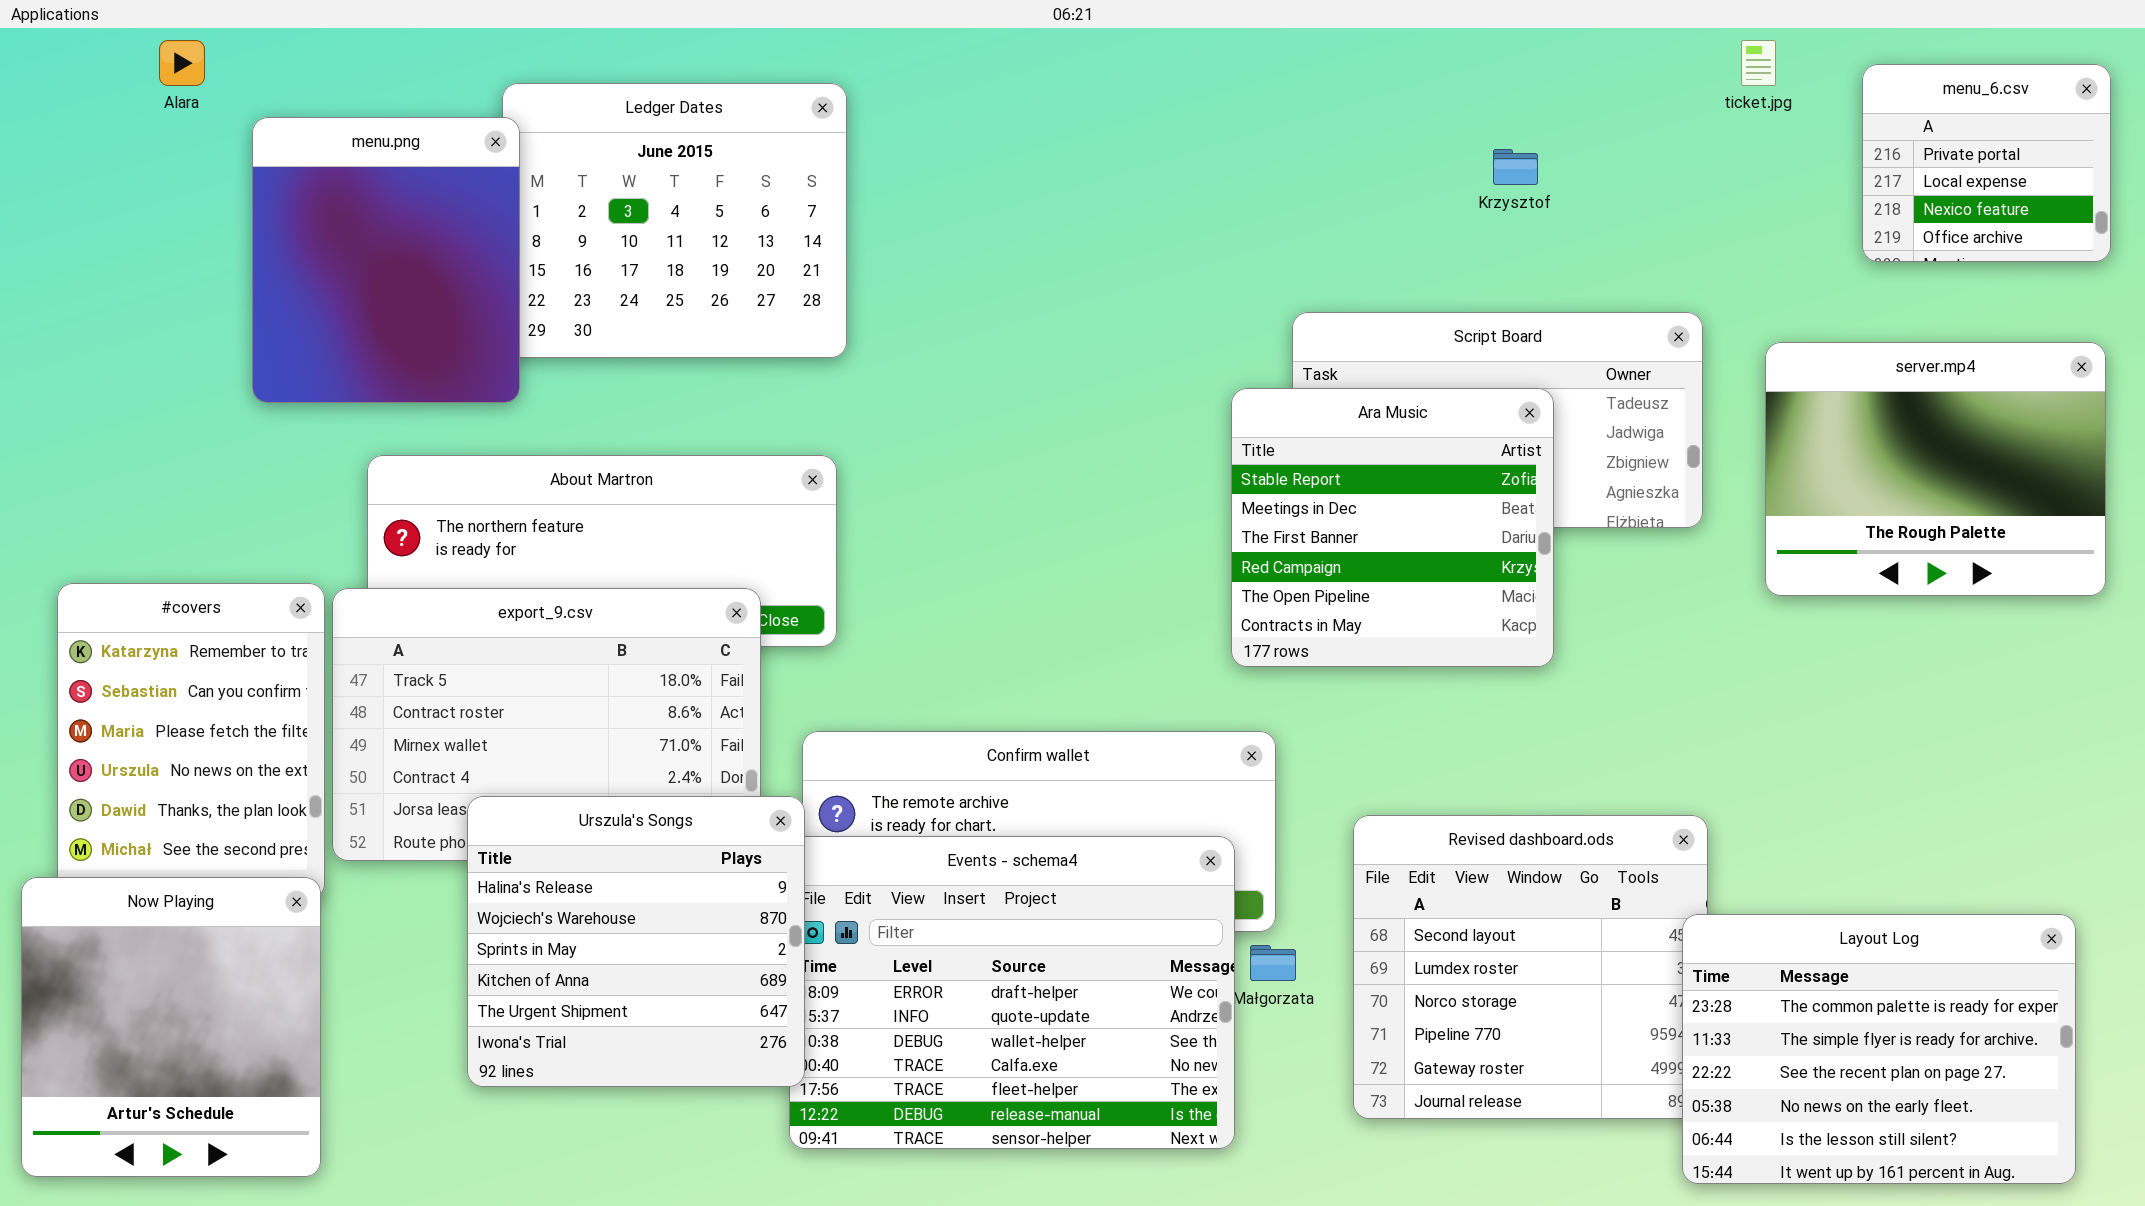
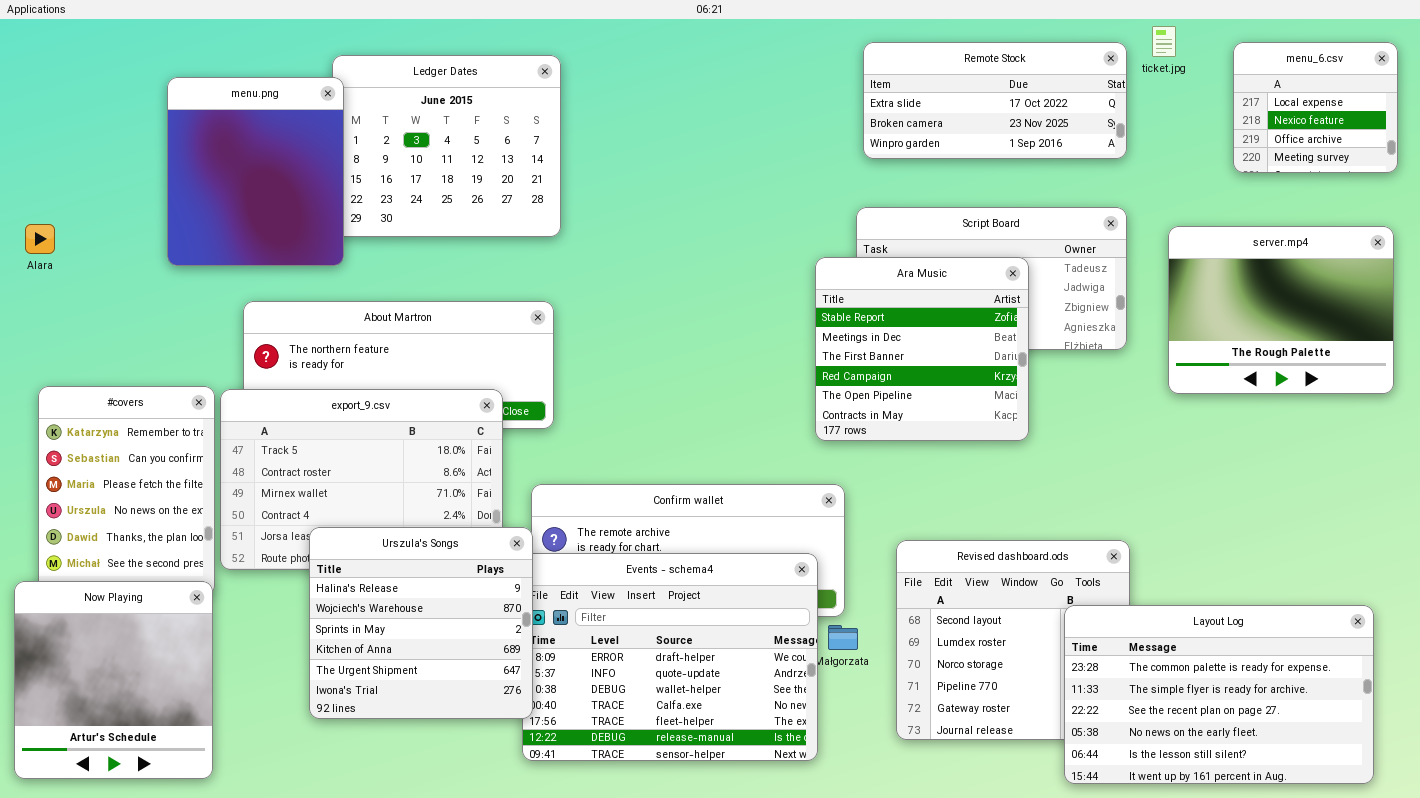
Alara: [159,40,205,86] -> [25,224,55,254], moved
Remote Stock: none -> [863,42,1127,159], opened
menu_6.csv: [1862,64,2111,262] -> [1233,42,1398,173], scrolled down 1 row
Layout Log: [1682,914,2076,1184] -> [1064,605,1374,784], resized

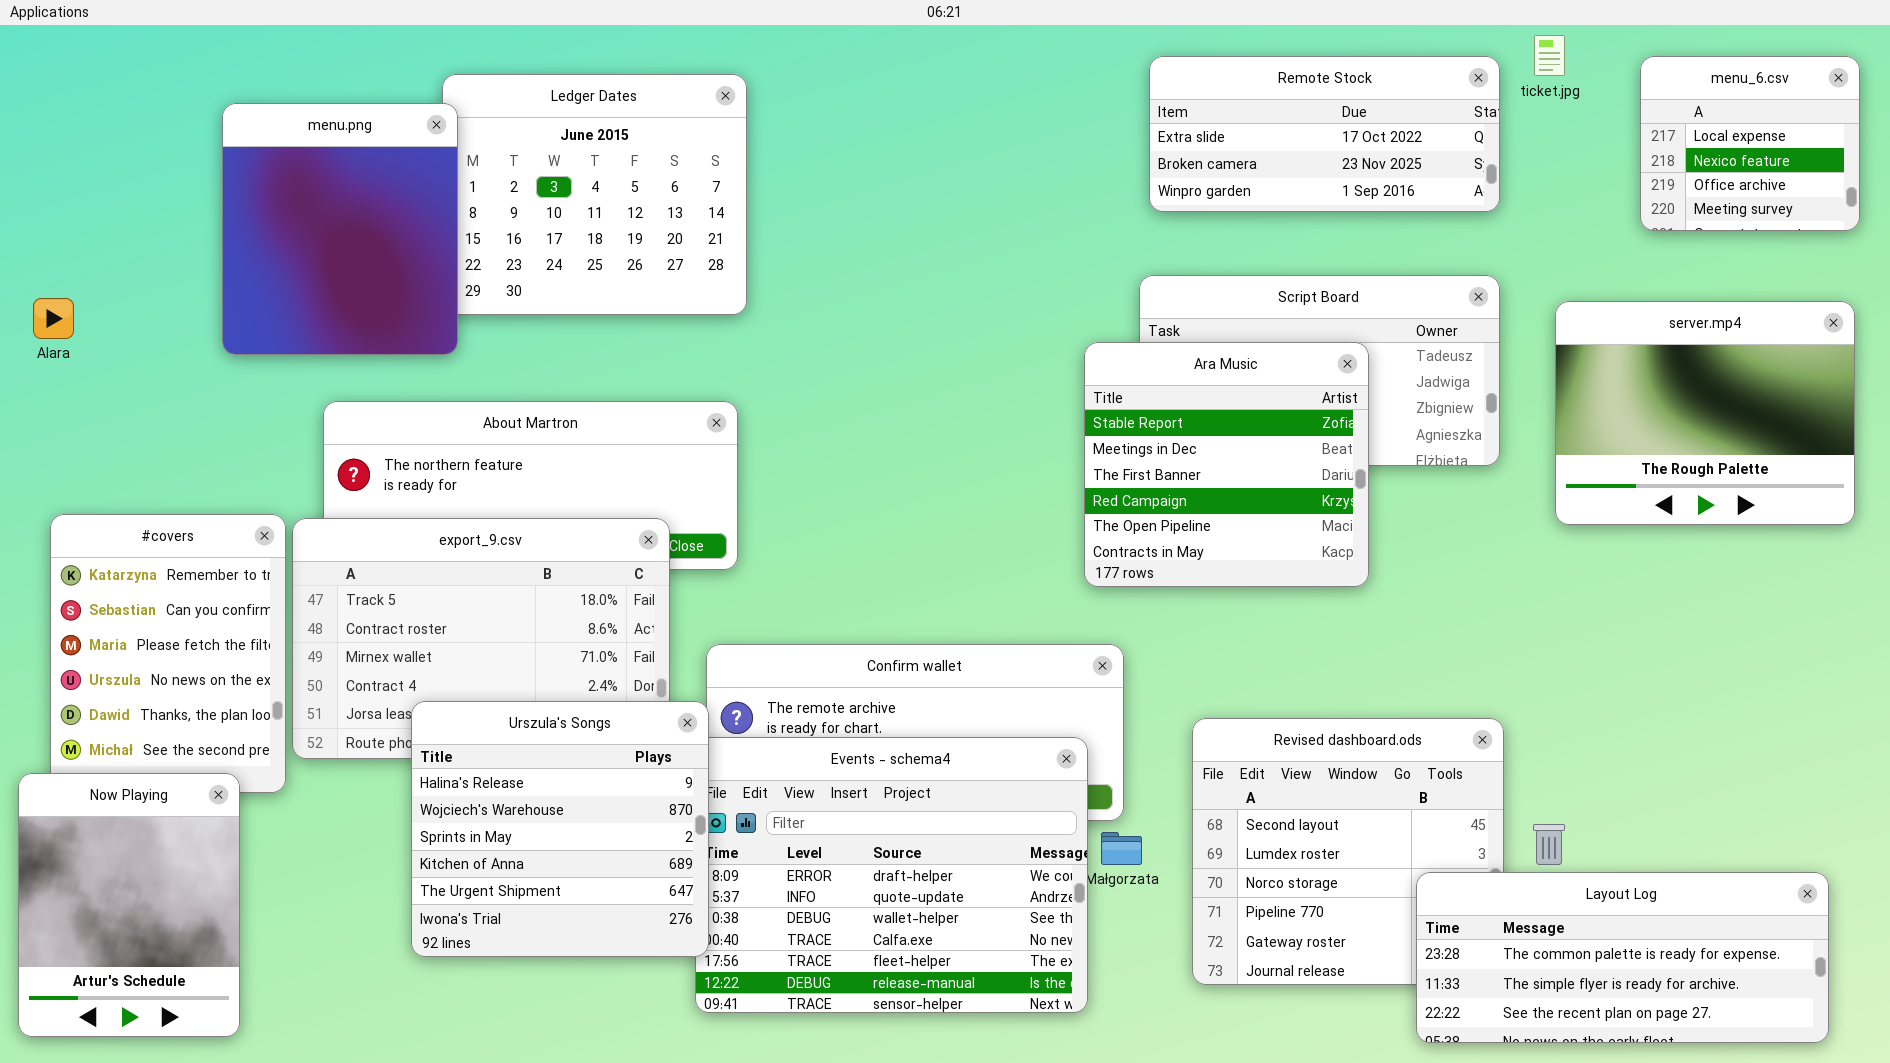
Now Playing: [14,581,213,779] -> [18,773,240,1037], resized
Layout Log: [1064,605,1374,784] -> [1416,872,1829,1043], resized

